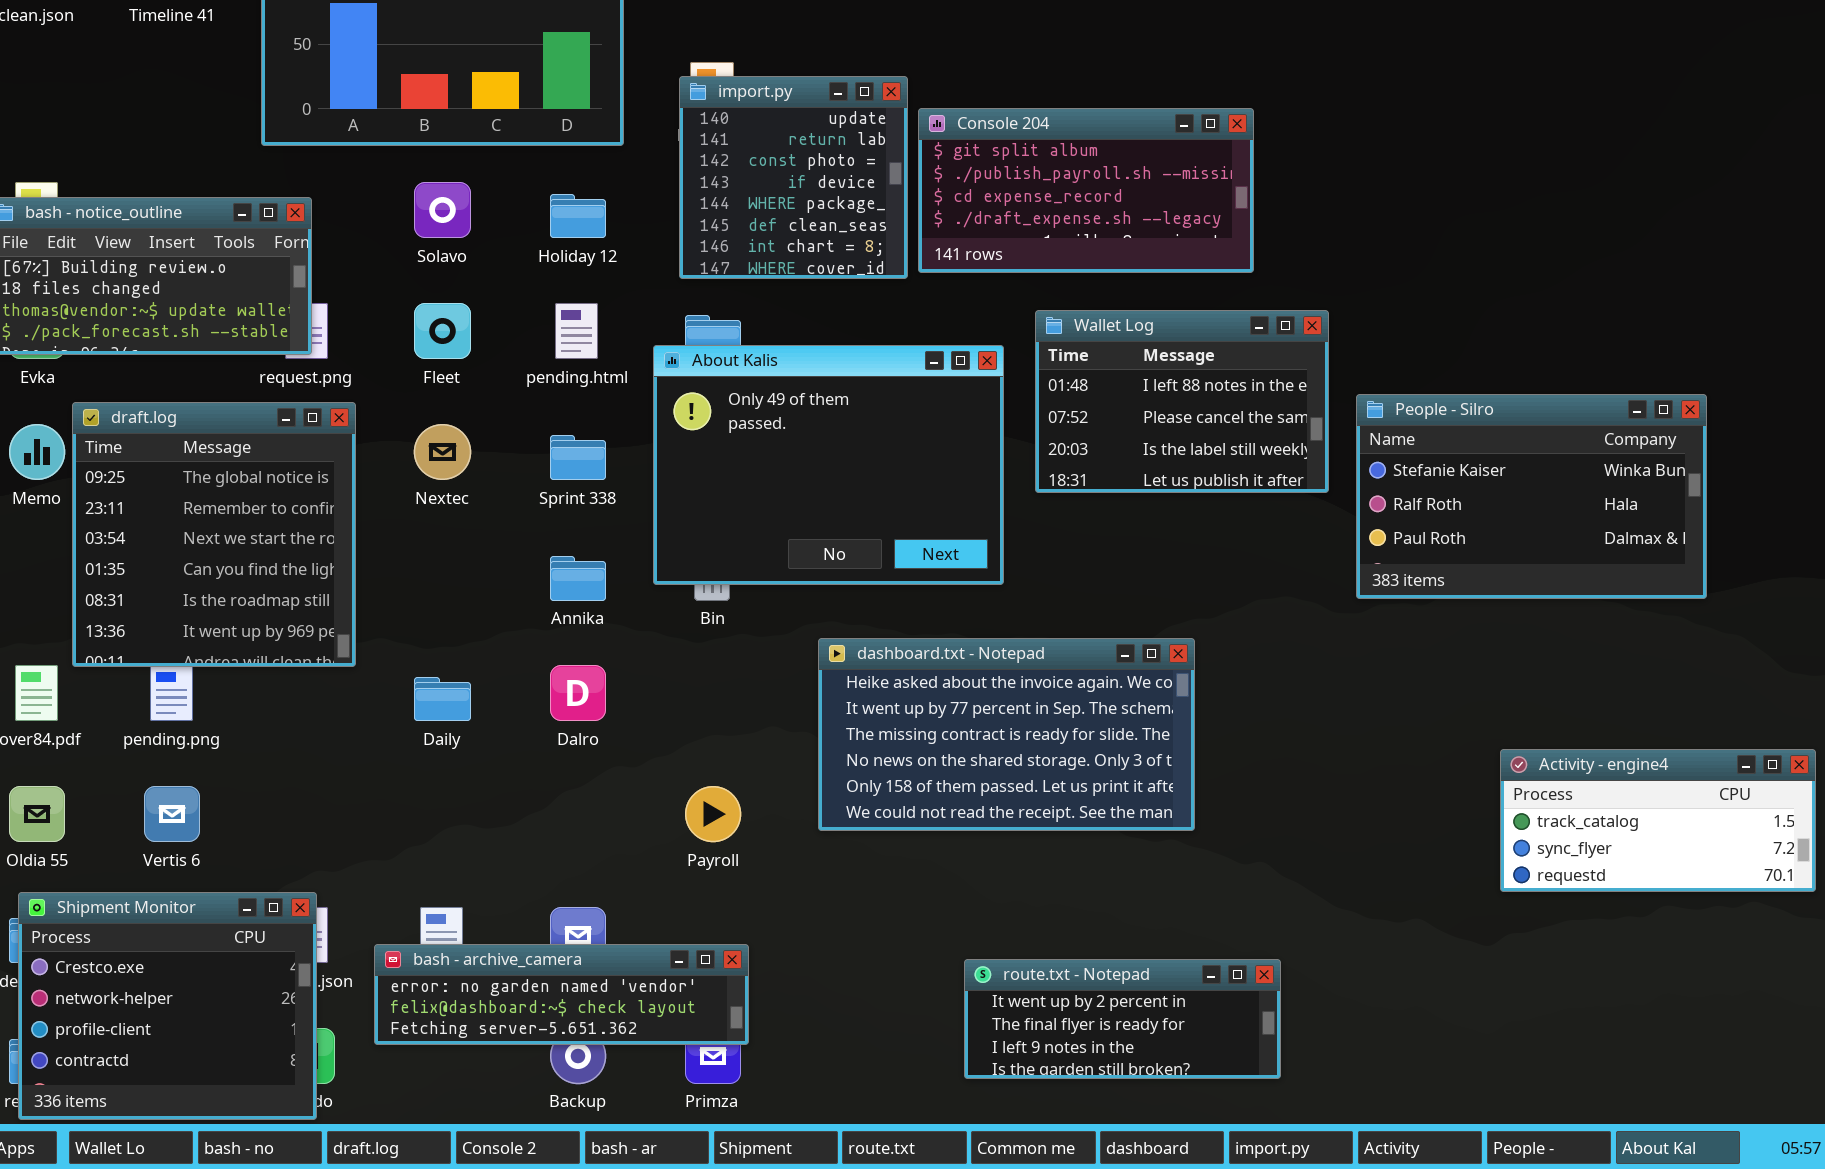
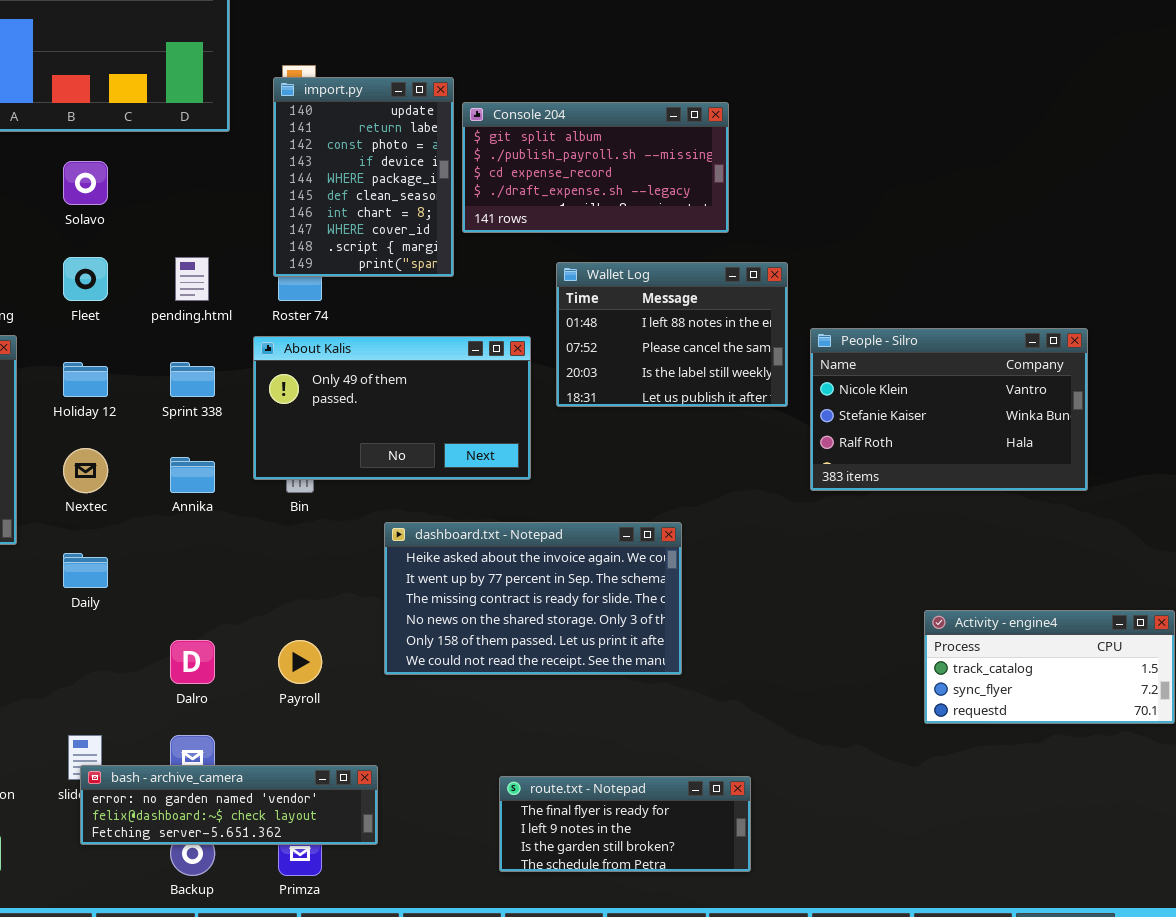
import.py: [679,76,908,279] -> [273,77,454,277], resized
Holiday 12: [550,194,606,238] -> [63,362,108,397], moved
About Kalis: [653,345,1004,585] -> [253,336,531,480], resized
People - Silro: [1356,394,1707,599] -> [810,328,1088,491], scrolled up 1 row
Nextec: [414,424,471,480] -> [63,448,108,493], moved
Dalro: [550,665,606,721] -> [170,640,215,684], moved
bash - archive_camera: [374,944,749,1045] -> [80,765,378,845], moved
route.txt - Notepad: [964,959,1281,1079] -> [499,776,751,872], scrolled down 1 row

